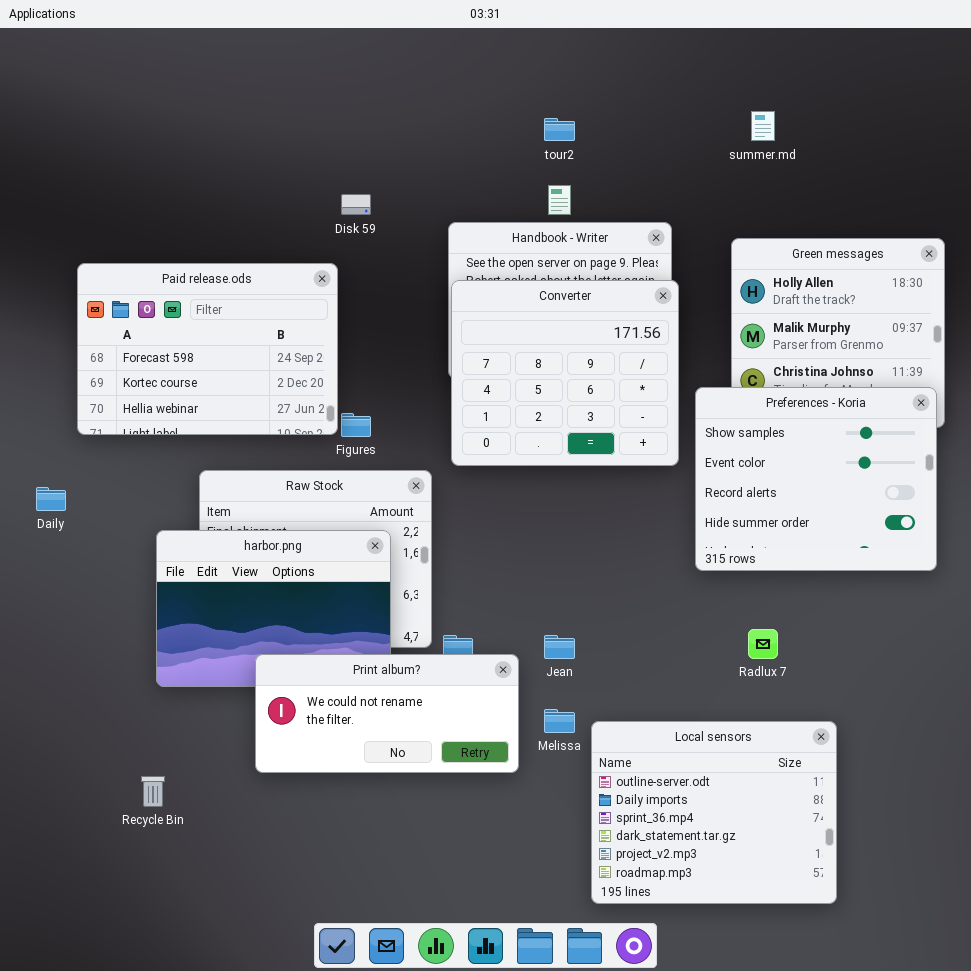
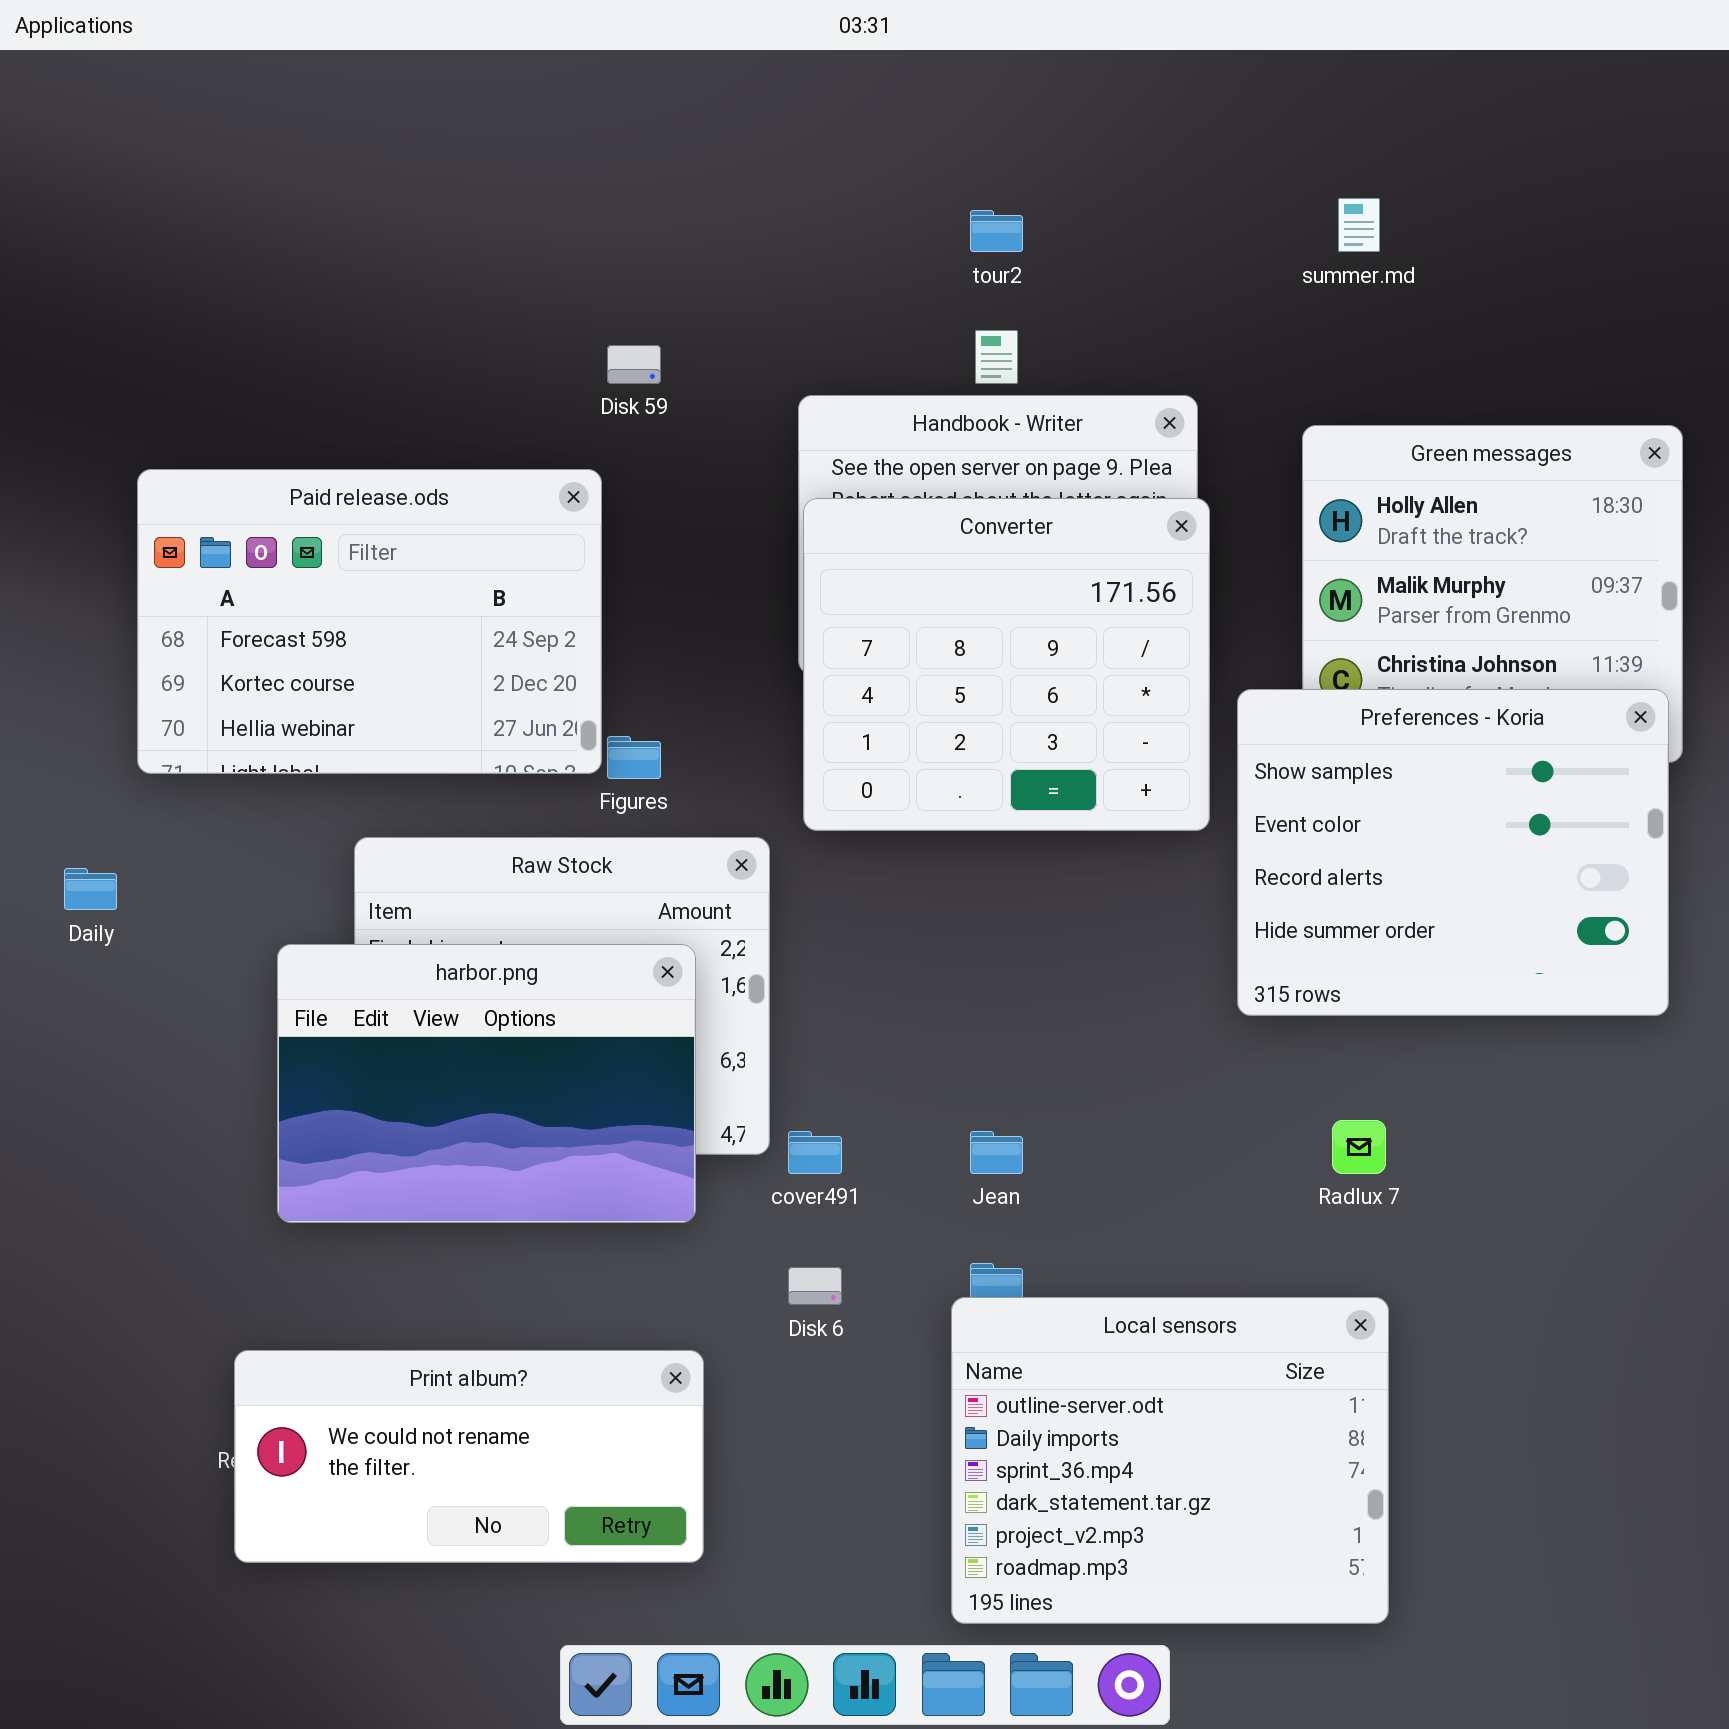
Print album?: [255,654,519,773] -> [234,1350,704,1563], moved
Local sensors: [591,721,837,904] -> [951,1297,1389,1624], moved

